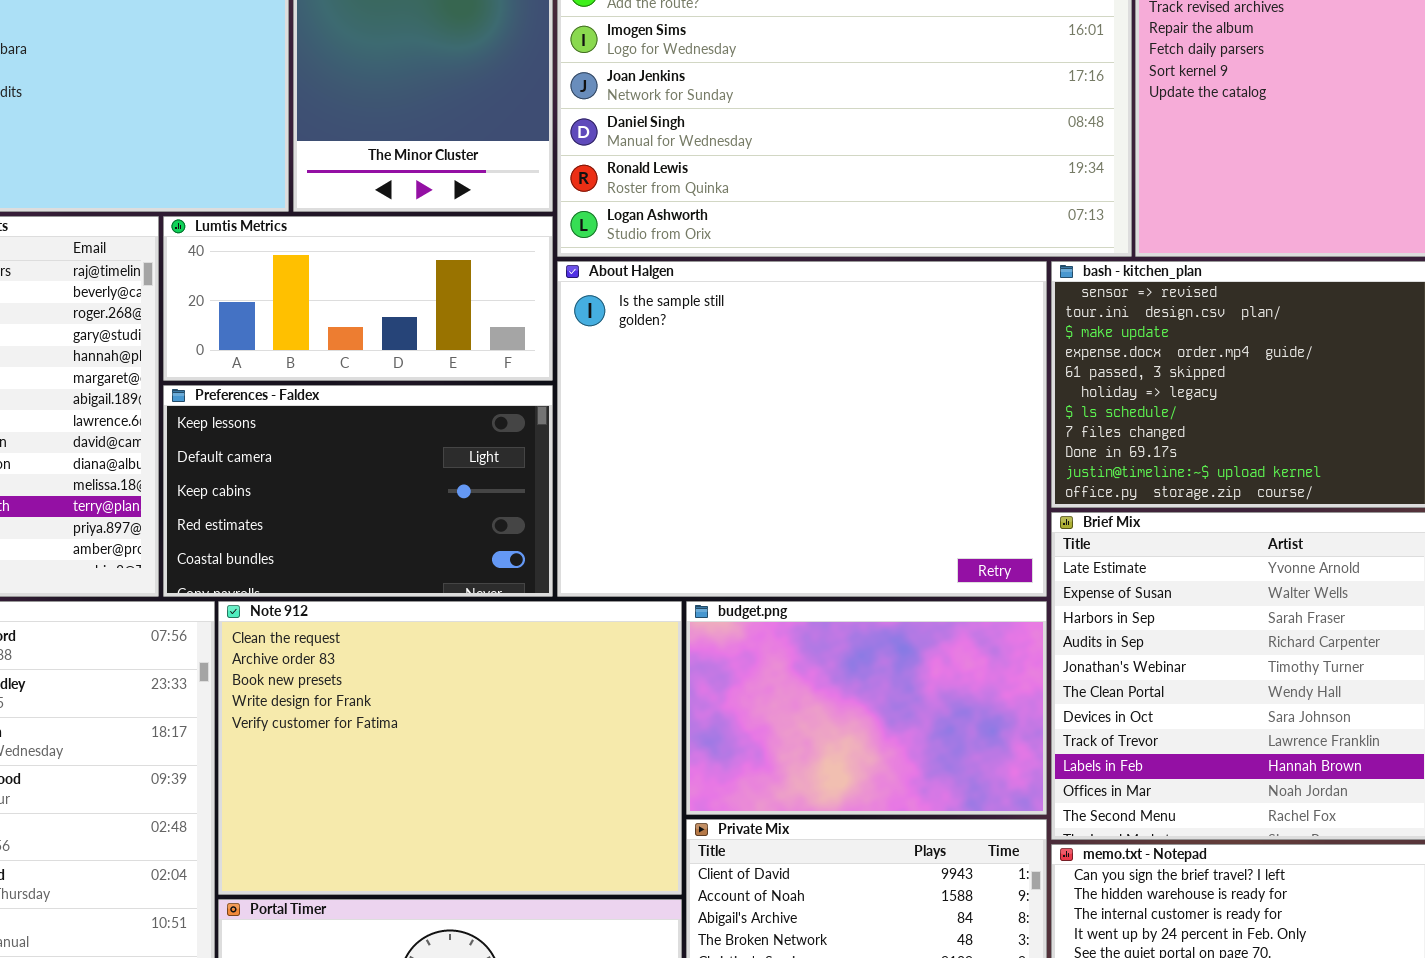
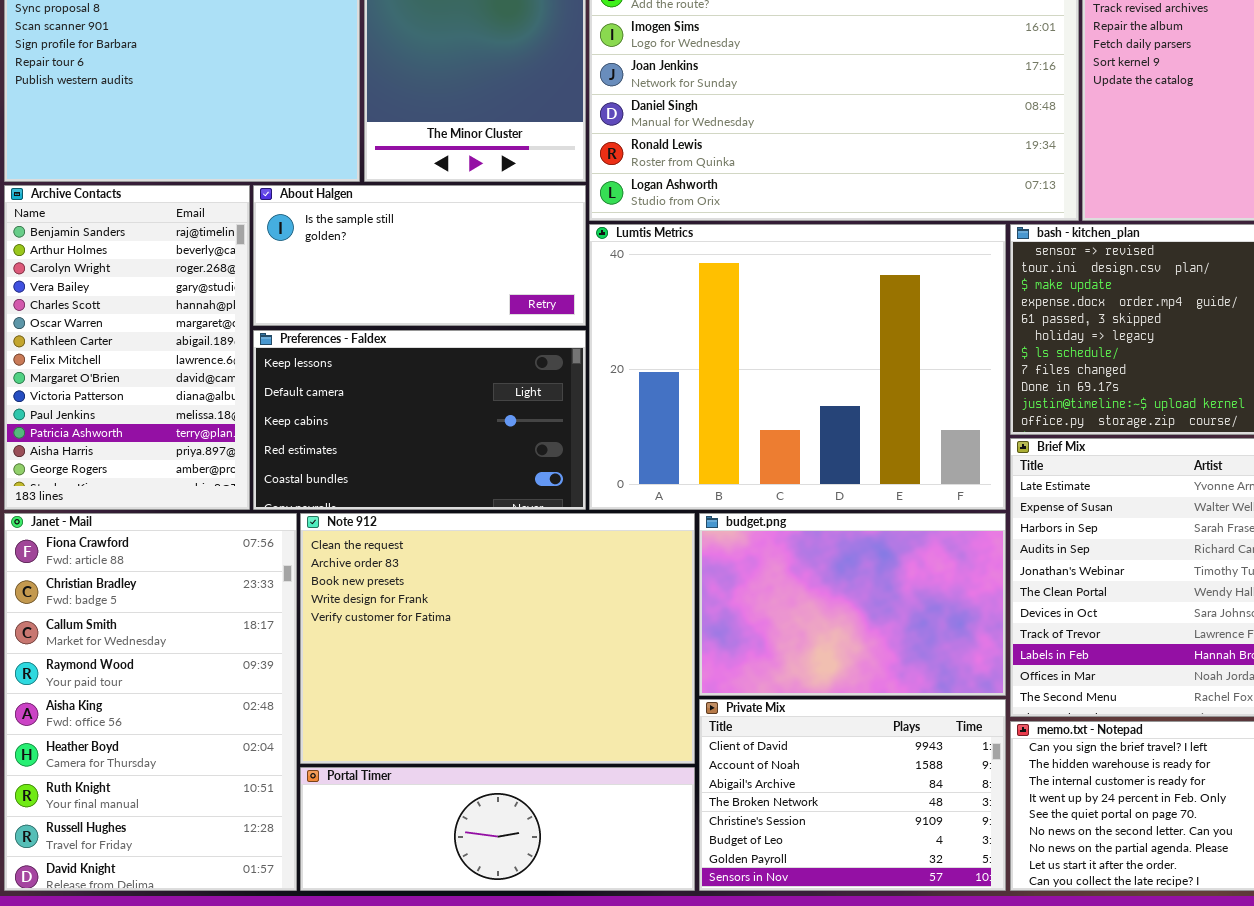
Lumtis Metrics: [163,216,553,381] -> [589,224,1006,510], moved, resized
About Halgen: [557,261,1047,597] -> [253,185,586,326], moved, resized

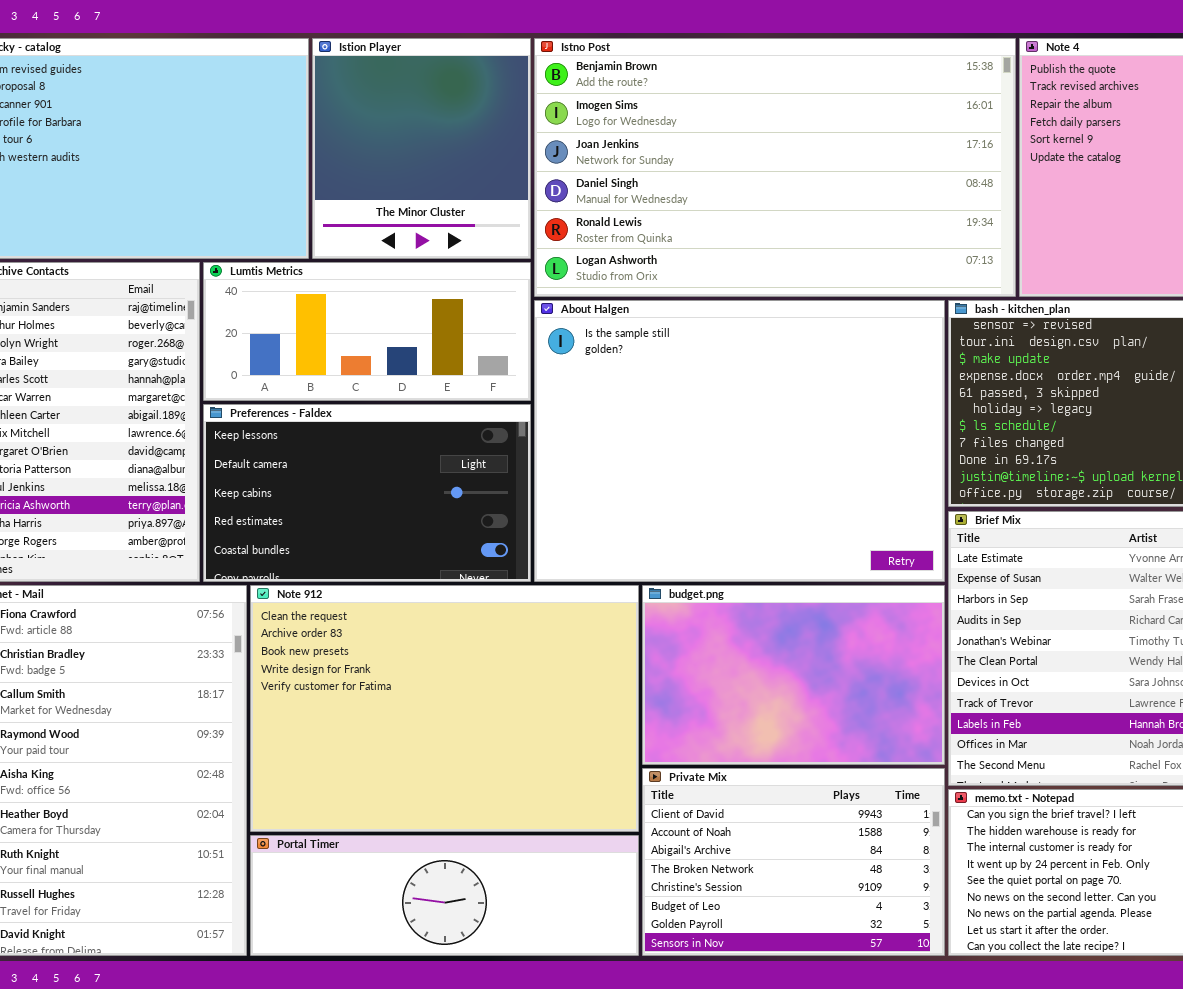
About Halgen: [253,185,586,326] -> [534,300,945,582], moved, resized
Lumtis Metrics: [589,224,1006,510] -> [203,262,531,401], moved, resized

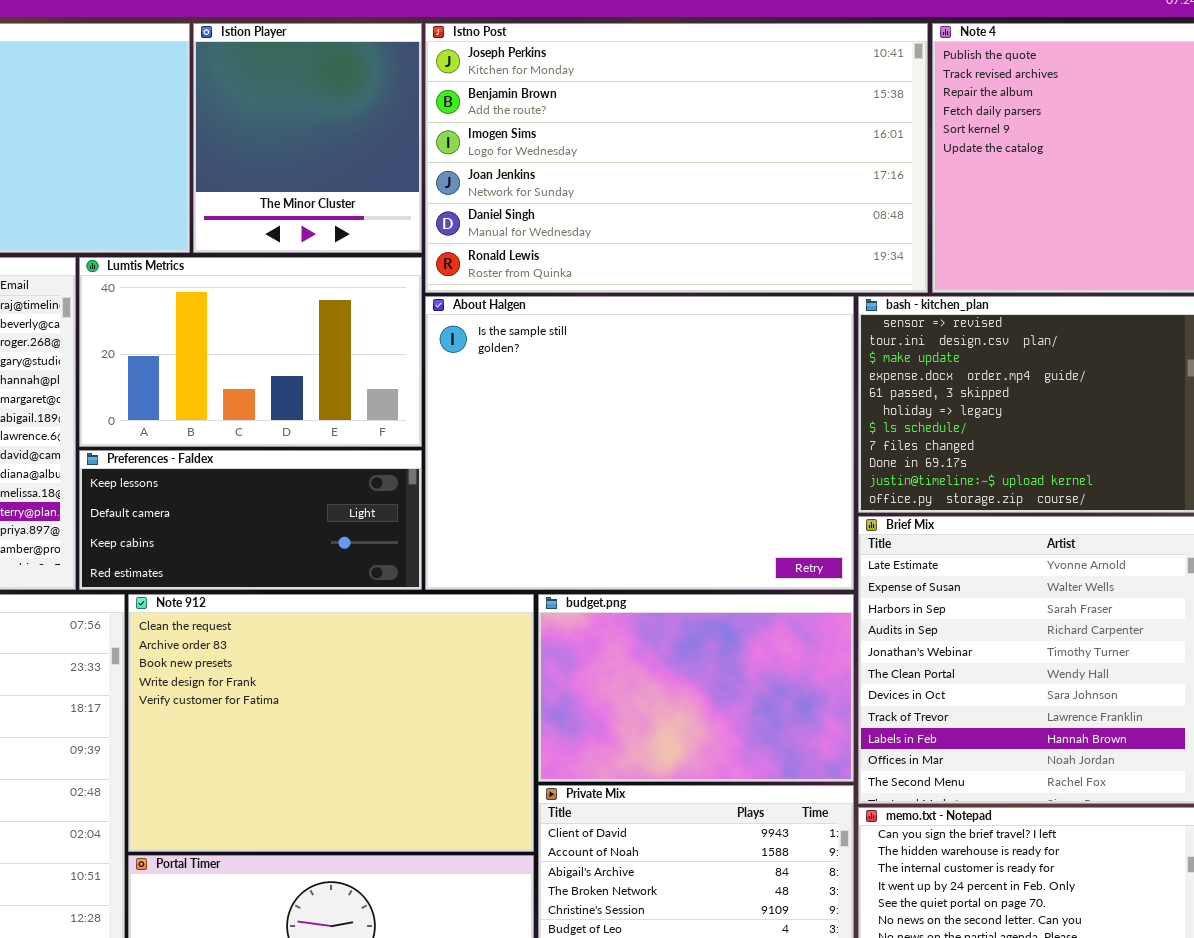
Istno Post: [534,38,1016,297] -> [425,23,928,293], scrolled up 1 row
Lumtis Metrics: [203,262,531,401] -> [79,257,422,447], resized
Preferences - Faldex: [203,404,531,582] -> [79,450,422,590], resized

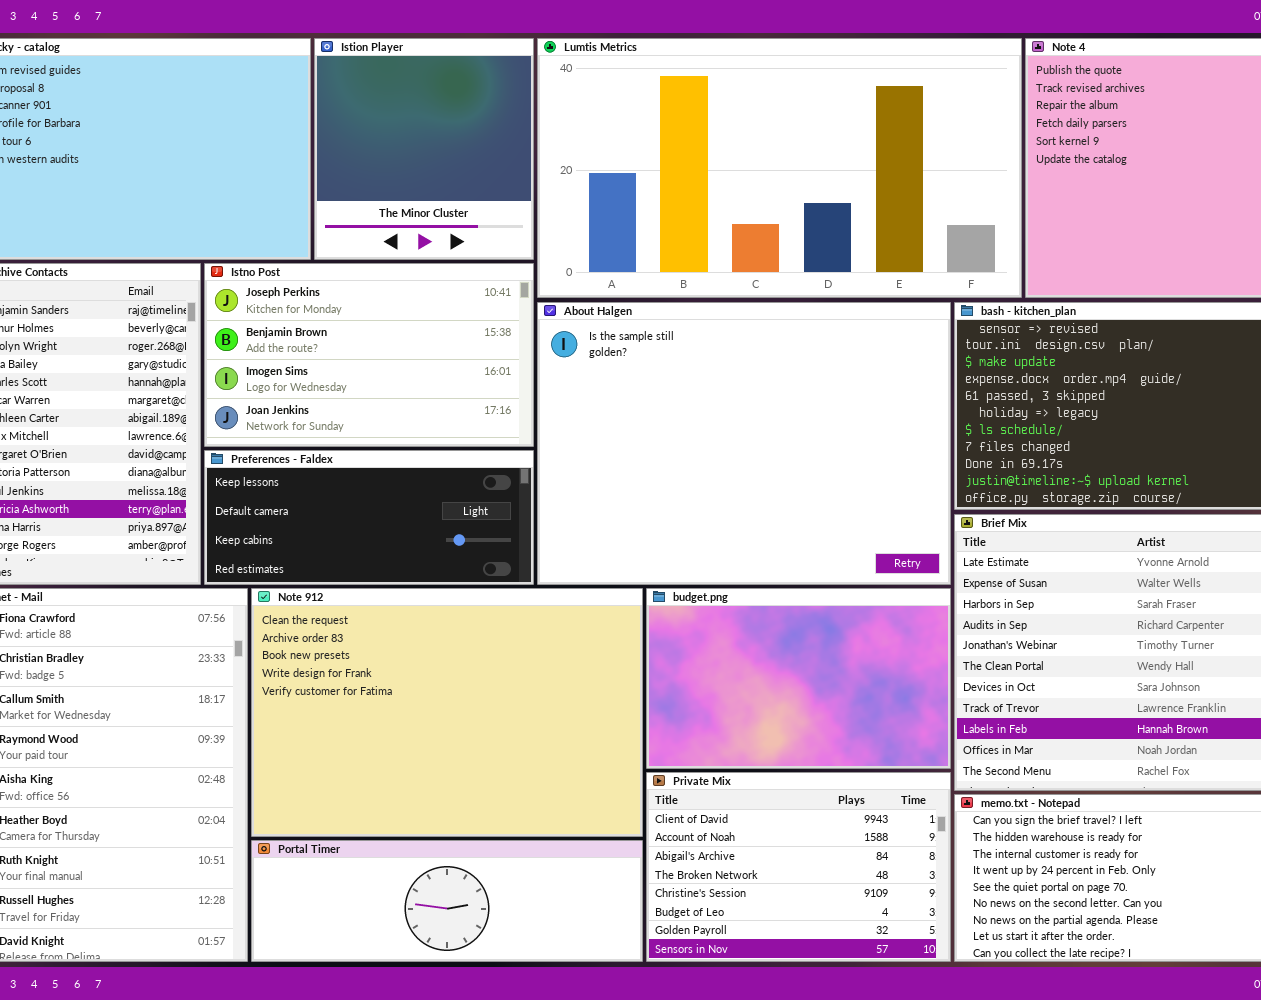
Istno Post: [425,23,928,293] -> [204,263,534,447], moved, resized
Lumtis Metrics: [79,257,422,447] -> [537,38,1022,298], moved, resized

